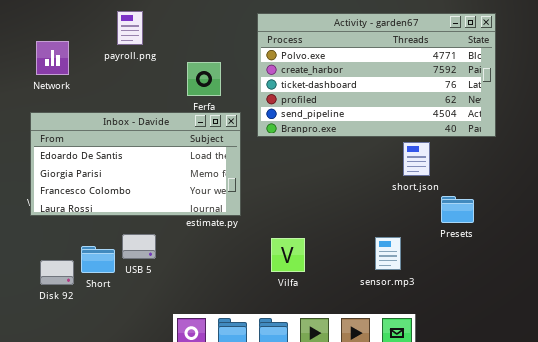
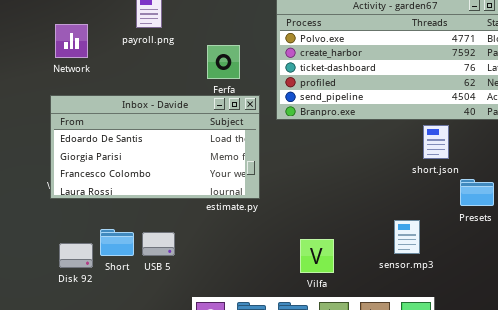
USB 5: [122,234,156,259] -> [142,232,175,256], moved
Vilfa: [271,238,305,272] -> [300,239,334,273], moved

